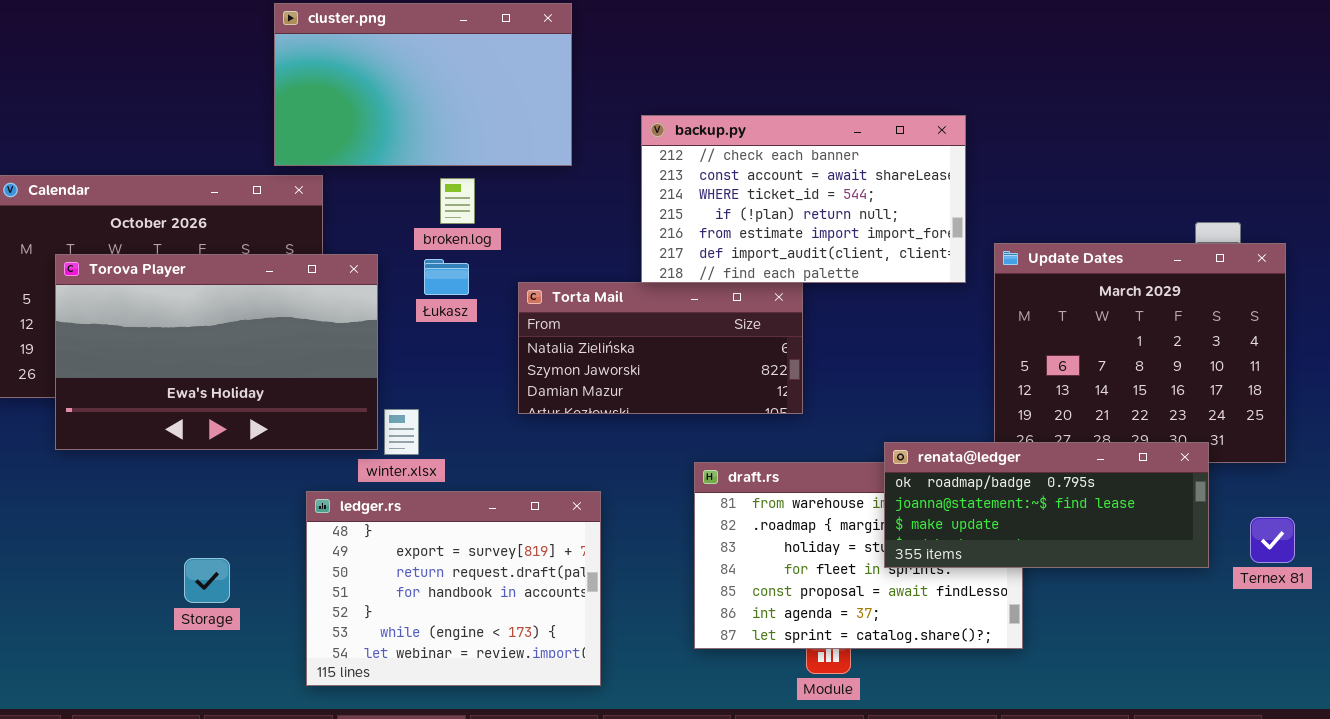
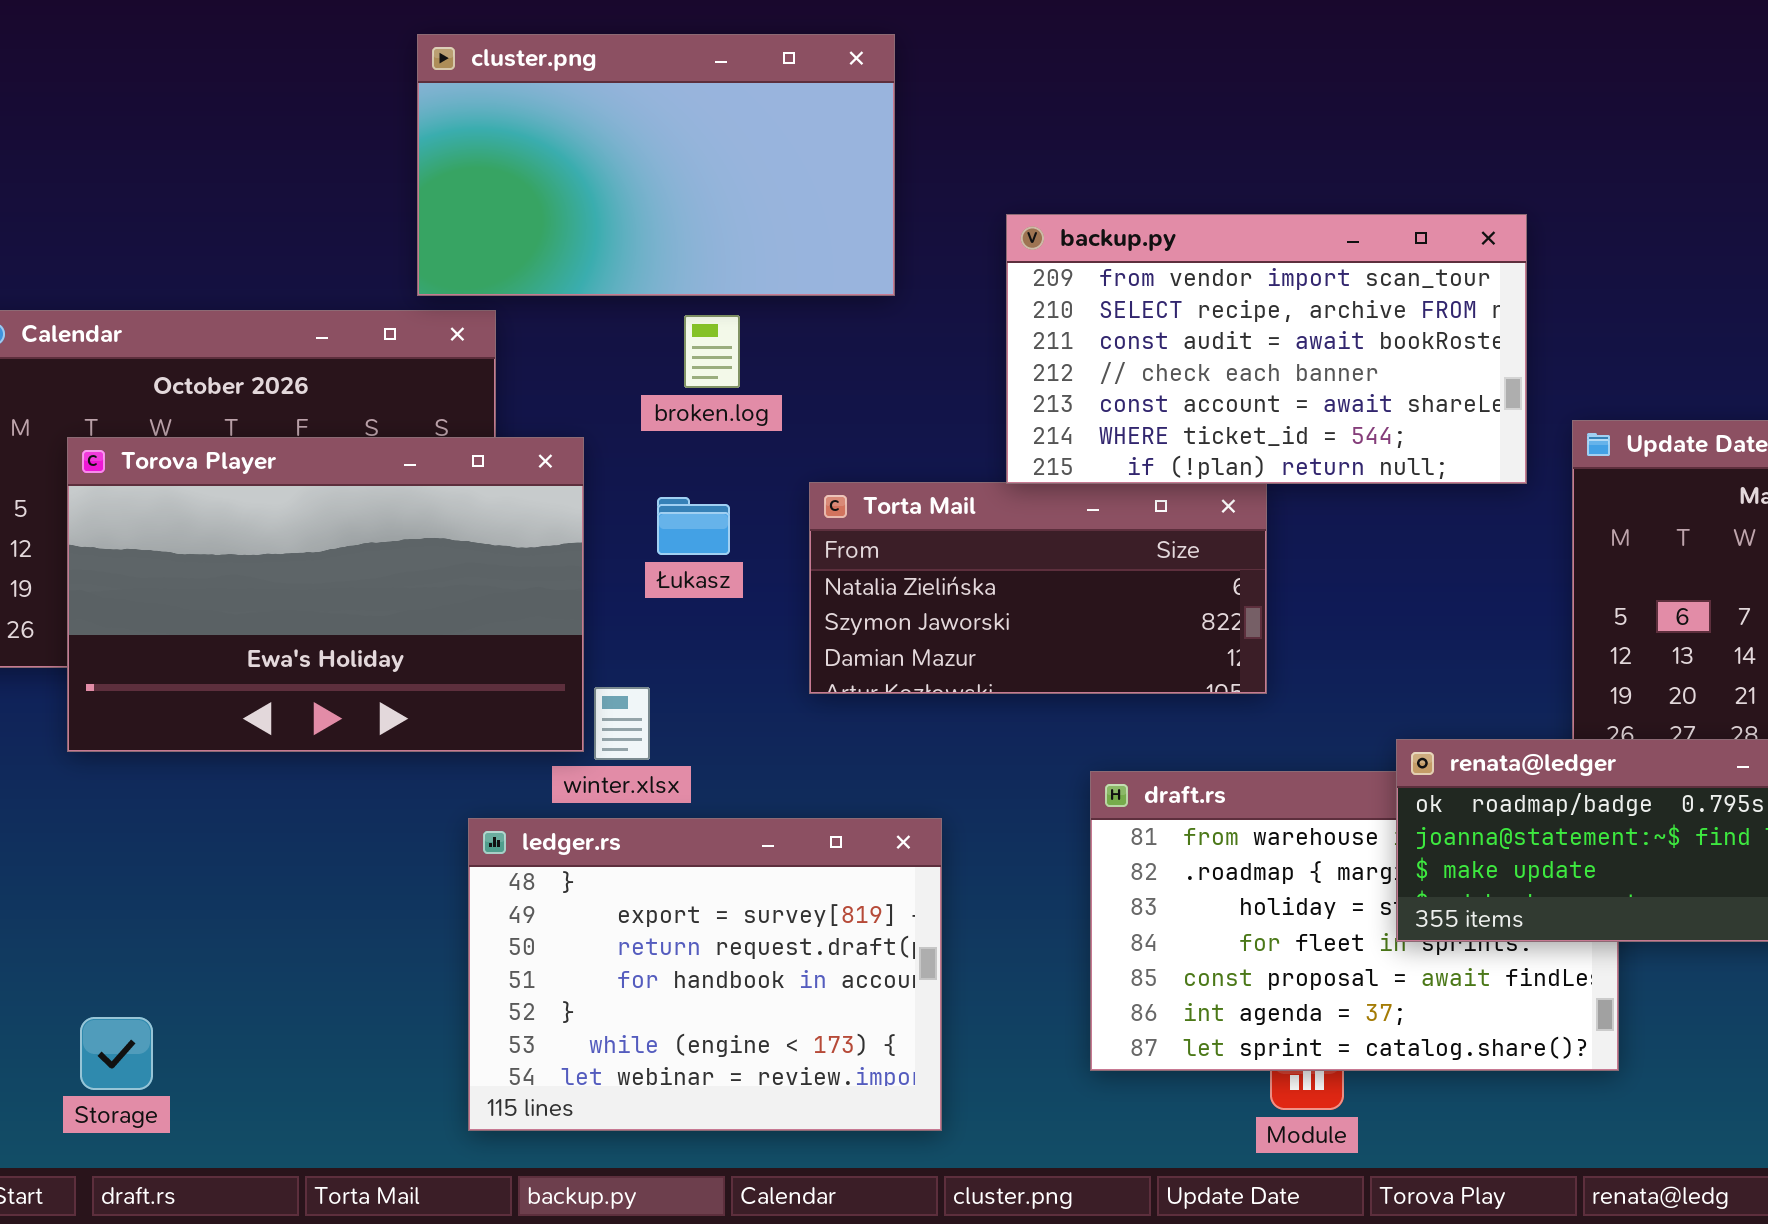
backup.py: [641,115,966,283] -> [1006,214,1527,484], scrolled up 3 rows
Łukasz: [424,259,469,295] -> [657,497,730,555], moved
Storage: [184,558,230,603] -> [80,1017,153,1090], moved

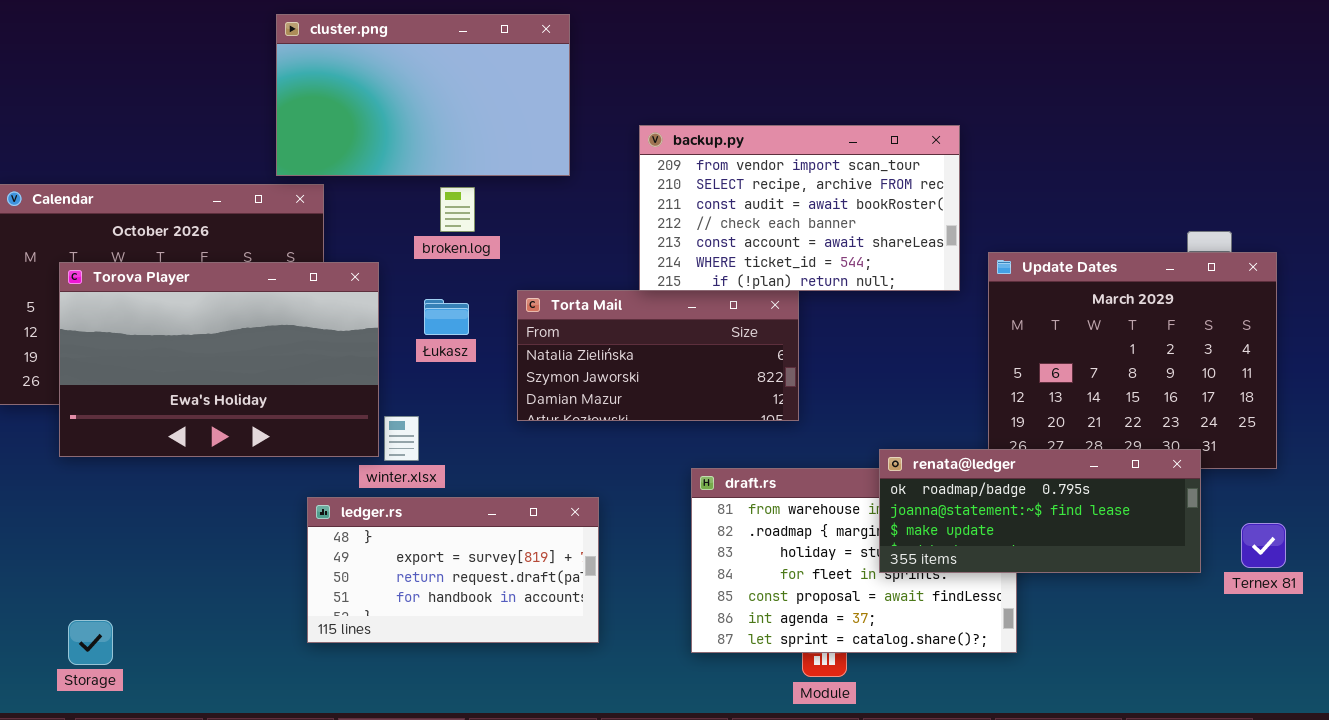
ledger.rs: [468,818,942,1131] -> [307,497,599,643], resized

